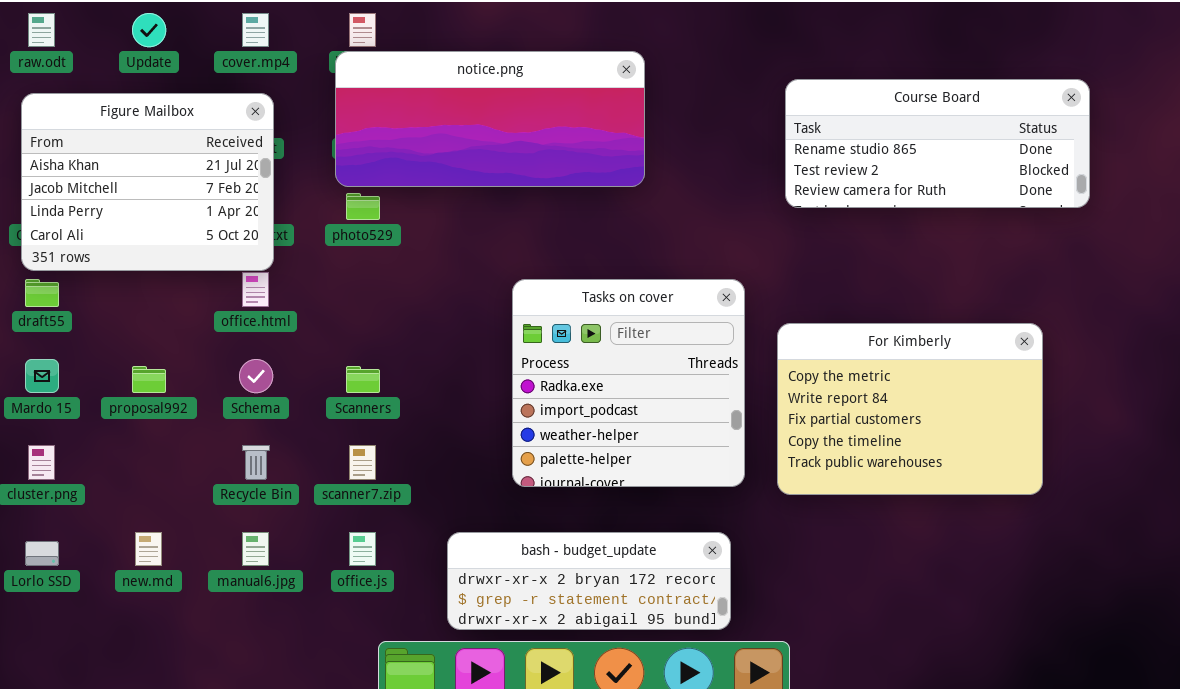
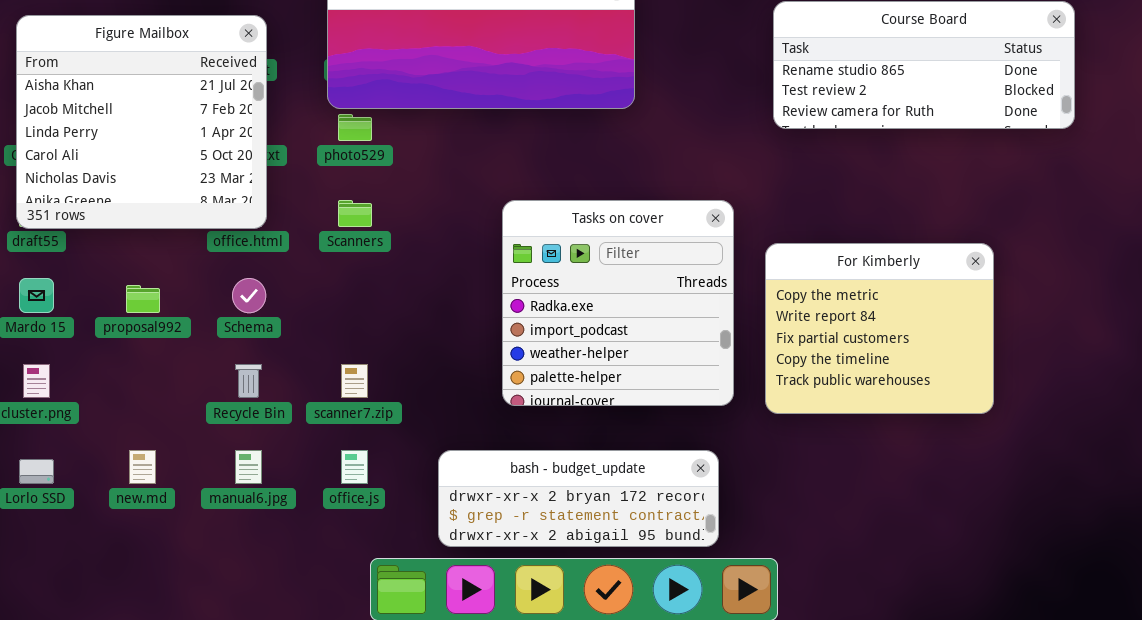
Figure Mailbox: [21,93,274,271] -> [16,15,267,229], resized
For Kimberly: [777,323,1043,495] -> [765,243,994,414], resized
Scanners: [346,366,380,393] -> [338,200,372,227], moved

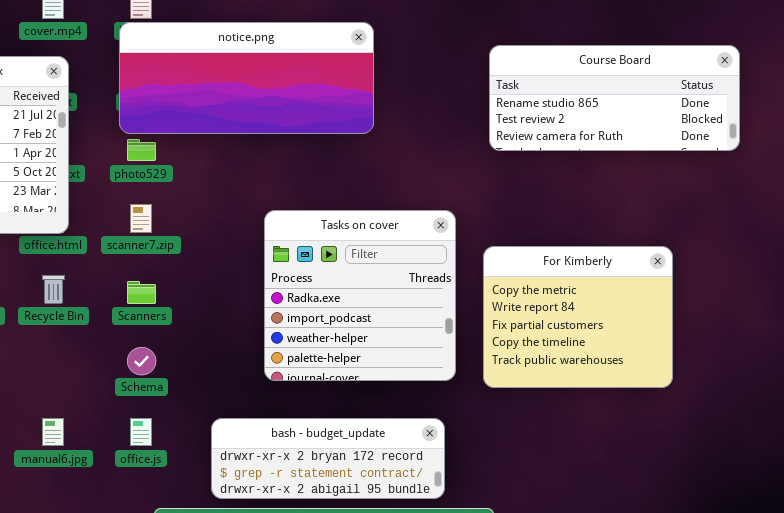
Scanners: [338,200,372,227] -> [127,281,156,304], moved
Schema: [232,278,266,313] -> [127,347,156,375], moved
Recycle Bin: [235,364,262,398] -> [42,275,65,304], moved
scanner7.zip: [341,364,368,398] -> [130,204,152,233], moved

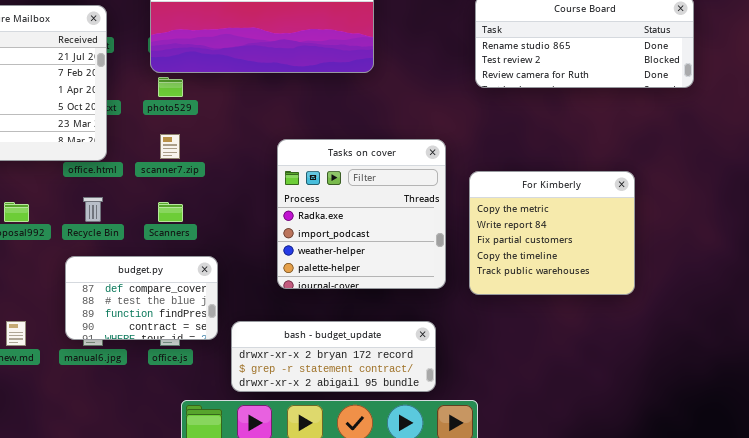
budget.py: none -> [65,256,218,340], opened

